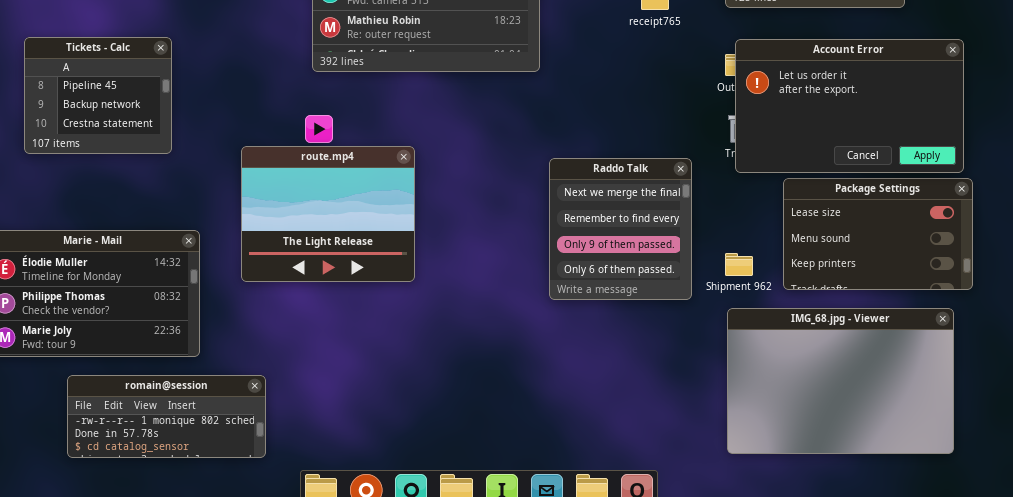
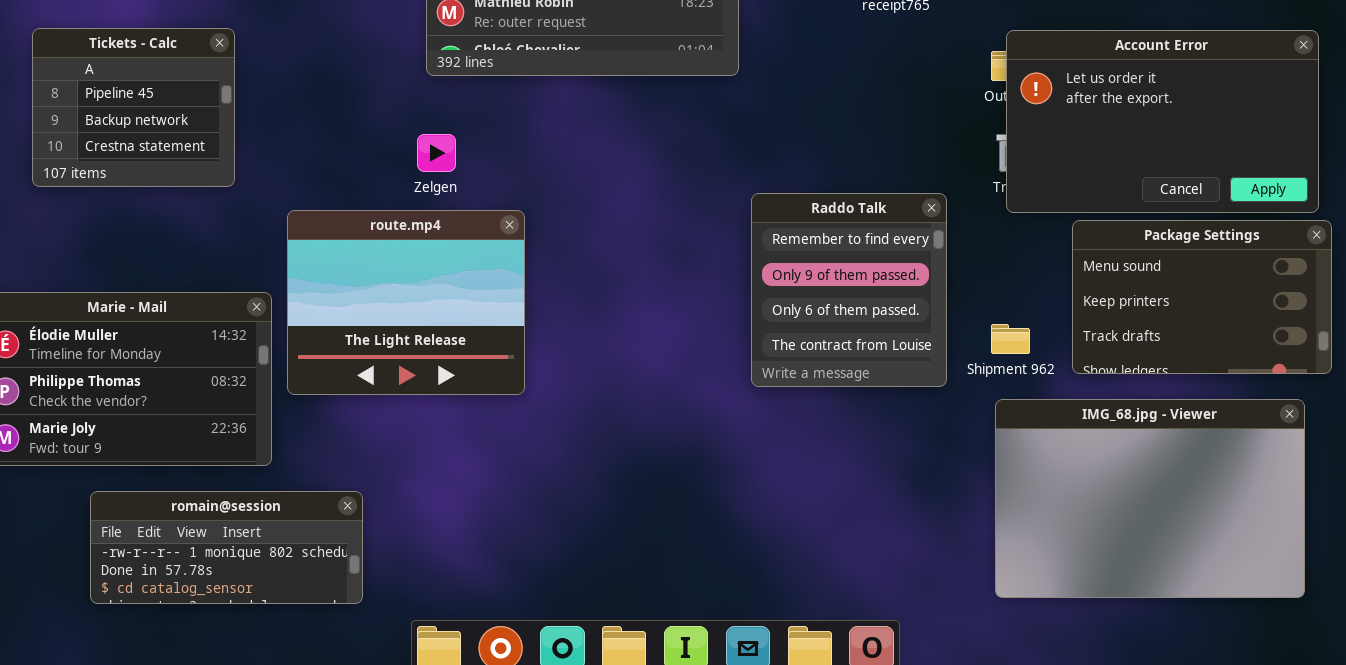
route.mp4: [241,146,415,282] -> [287,210,525,395], moved
Raddo Talk: [549,158,692,300] -> [751,193,947,387], scrolled down 1 row
Package Settings: [783,178,973,290] -> [1072,220,1332,374], scrolled down 1 row

